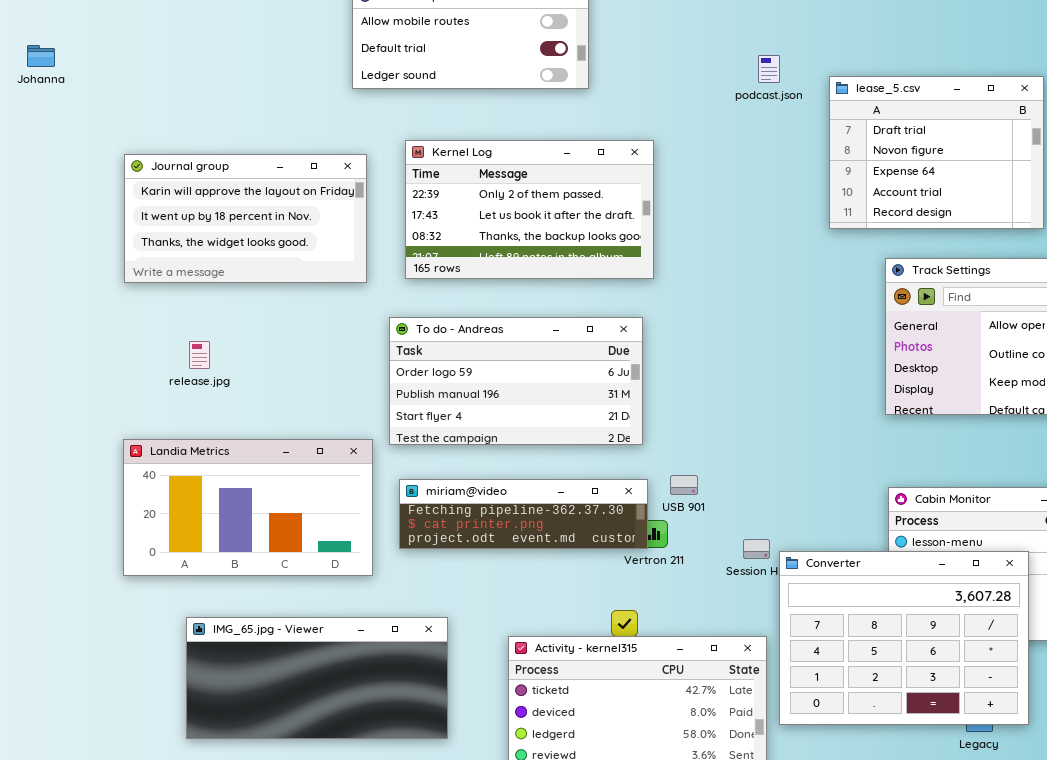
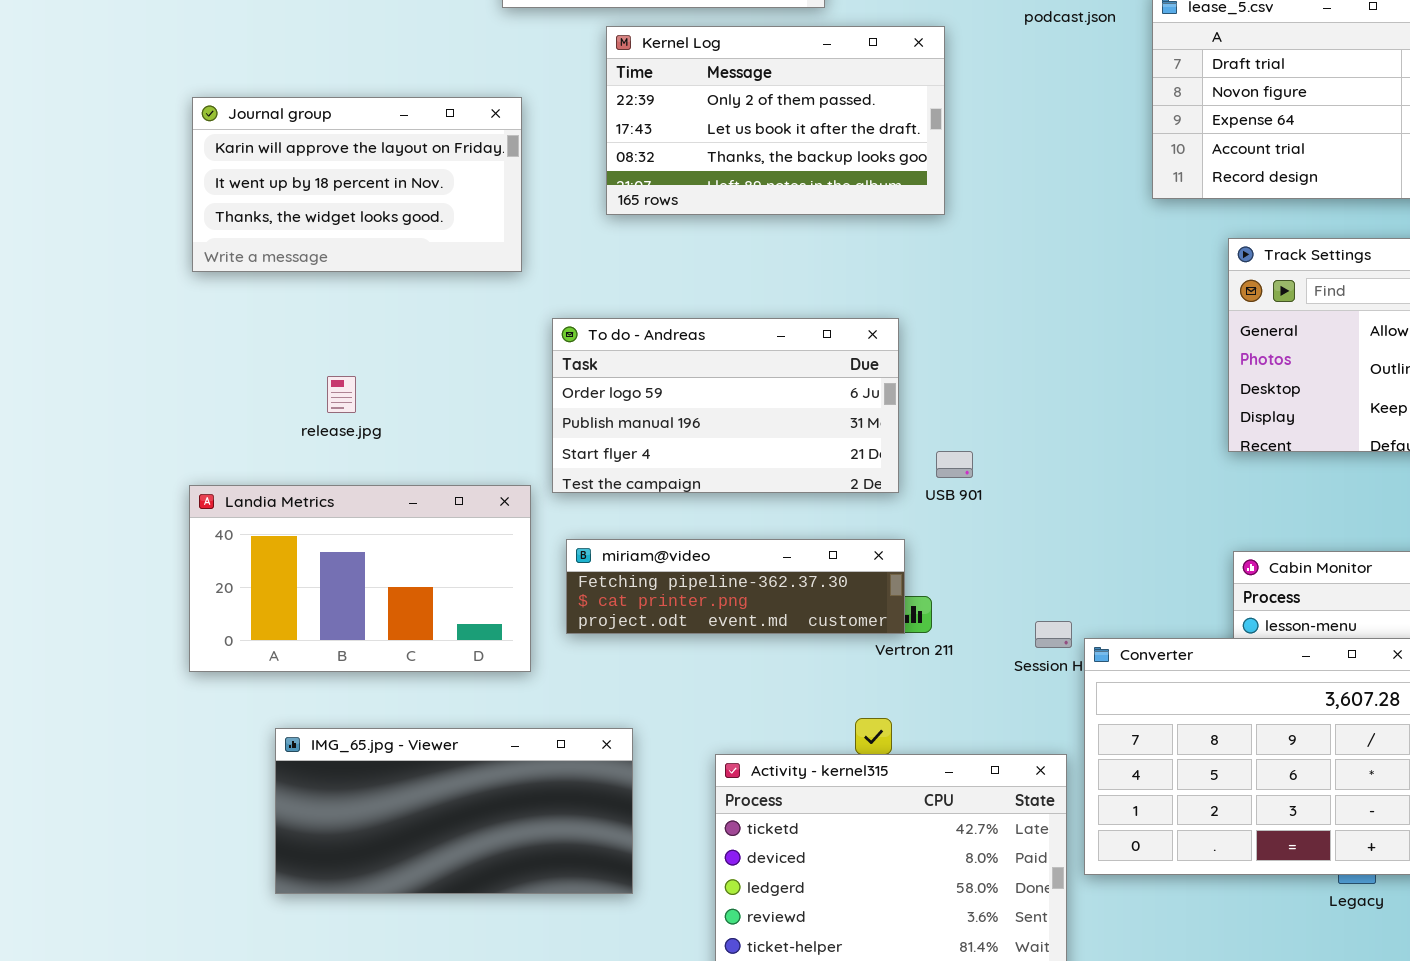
Kernel Log: [405,140,654,279] -> [606,26,945,215], moved
release.jpg: [189,341,210,369] -> [327,376,356,413], moved
USB 901: [670,475,698,495] -> [936,451,973,478], moved

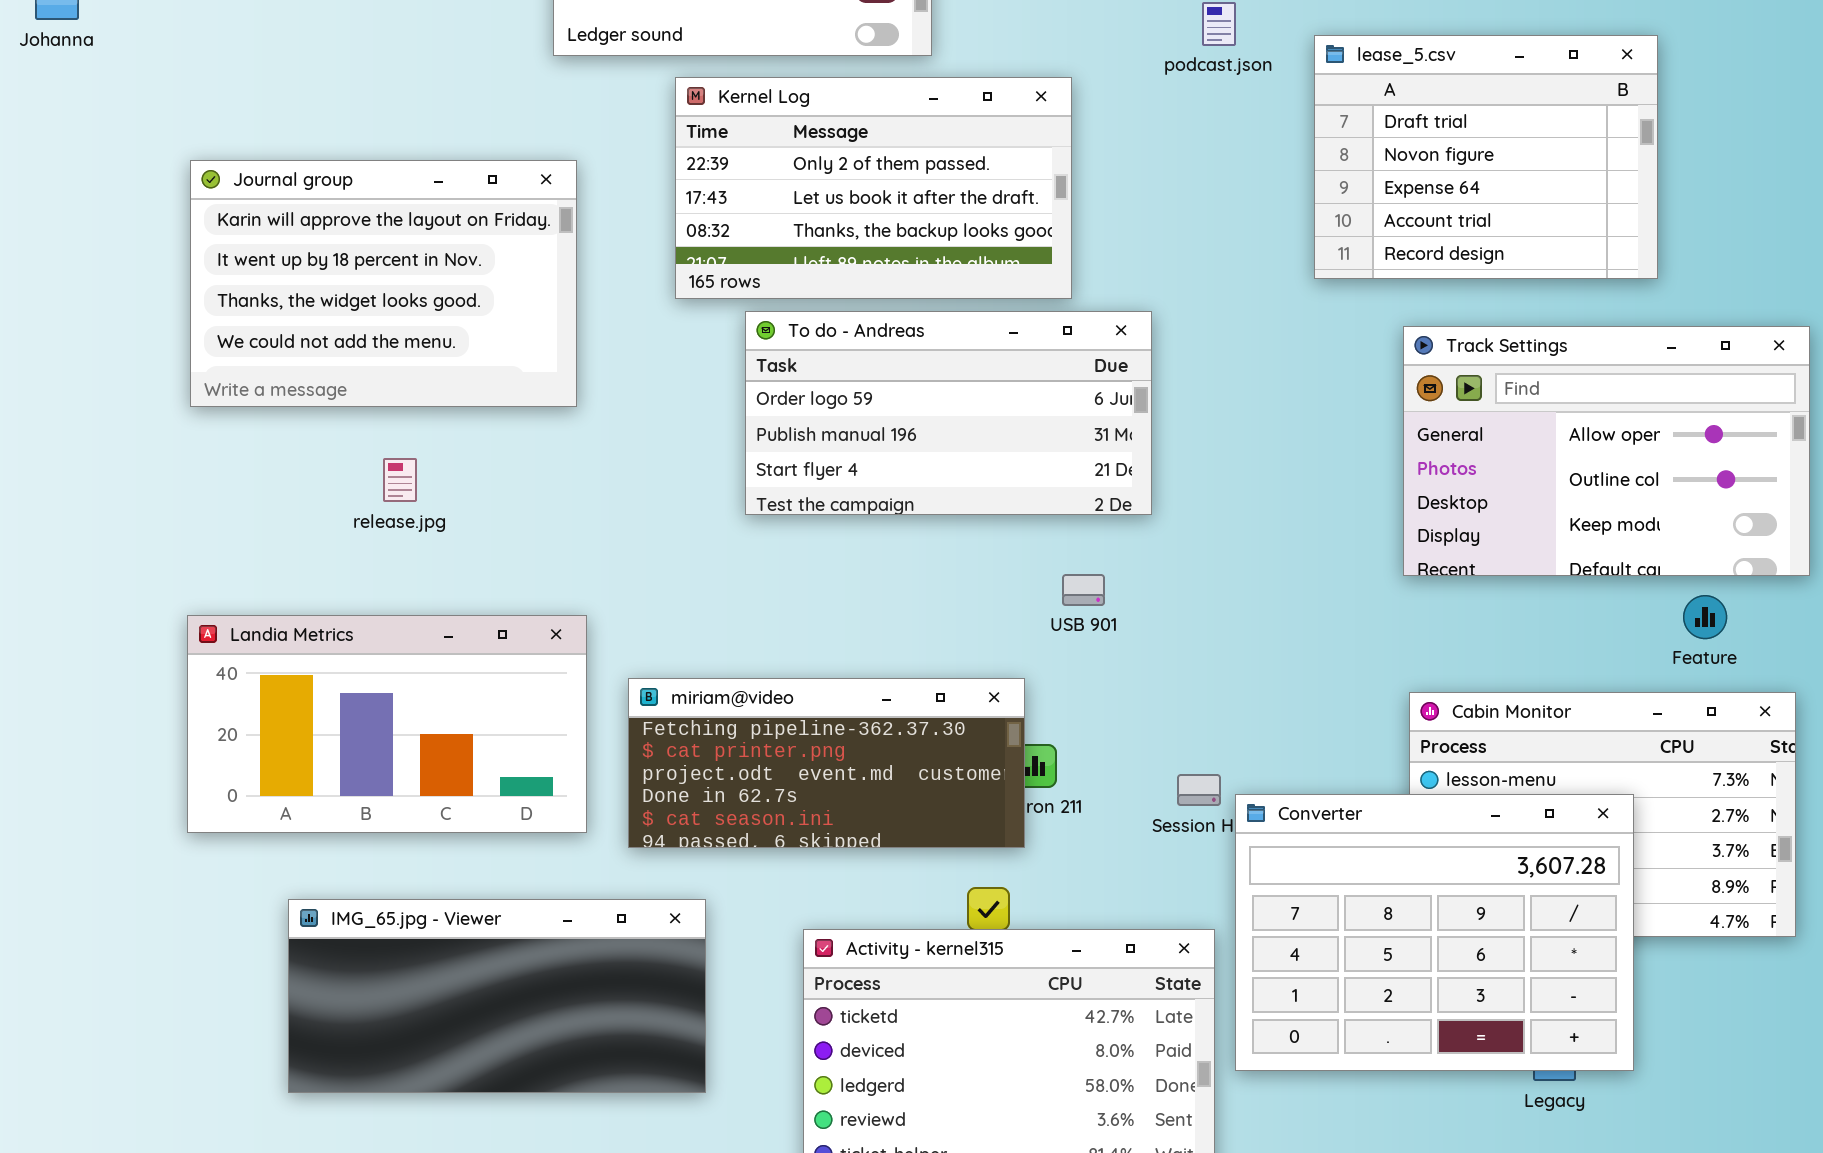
Journal group: [192,97,522,272] -> [190,160,577,407], resized
To do - Andreas: [552,318,899,493] -> [745,311,1152,515], moved
release.jpg: [327,376,356,413] -> [383,458,417,502], moved
miriam@video: [566,539,905,634] -> [628,678,1025,848], resized

